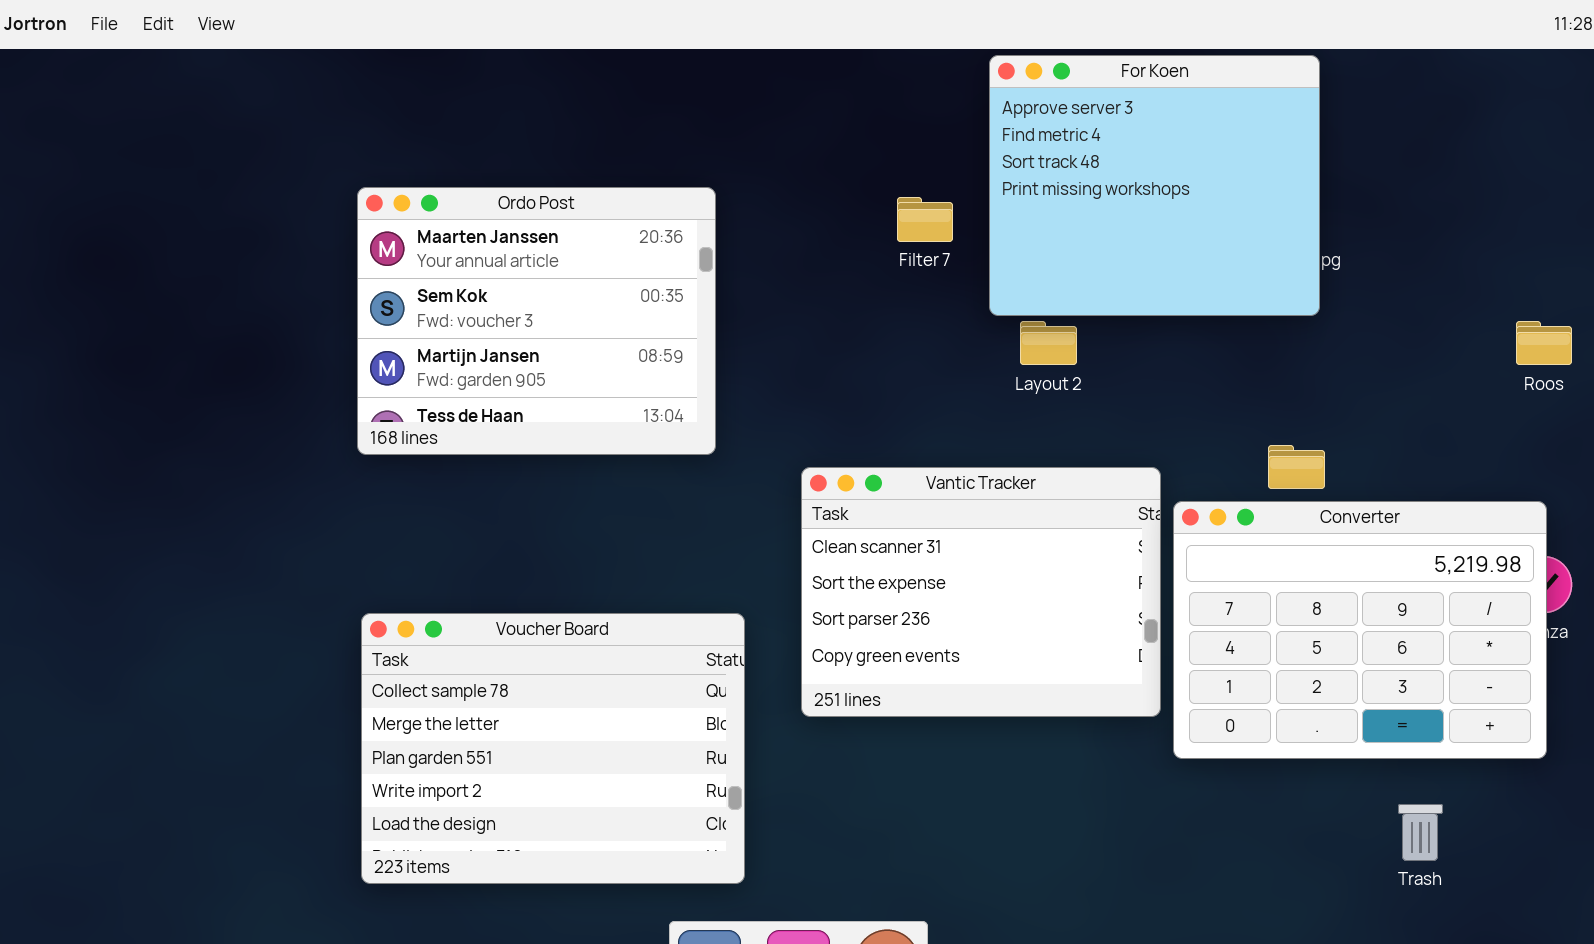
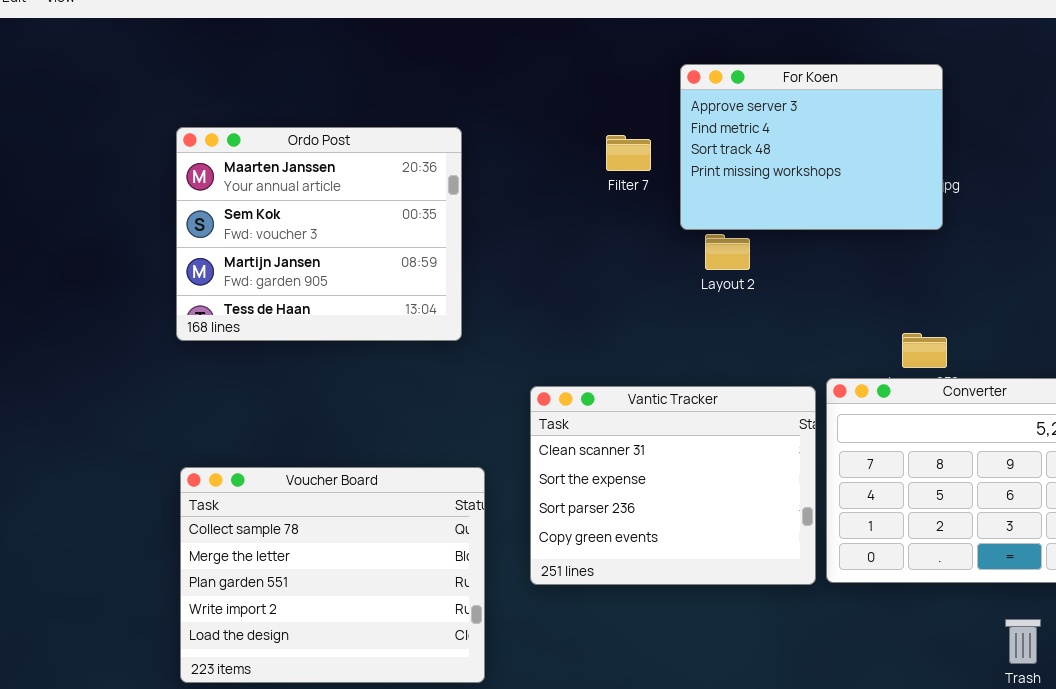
For Koen: [989,55,1320,316] -> [680,64,943,230], resized
Vantic Tracker: [801,467,1161,717] -> [530,386,816,585], moved

